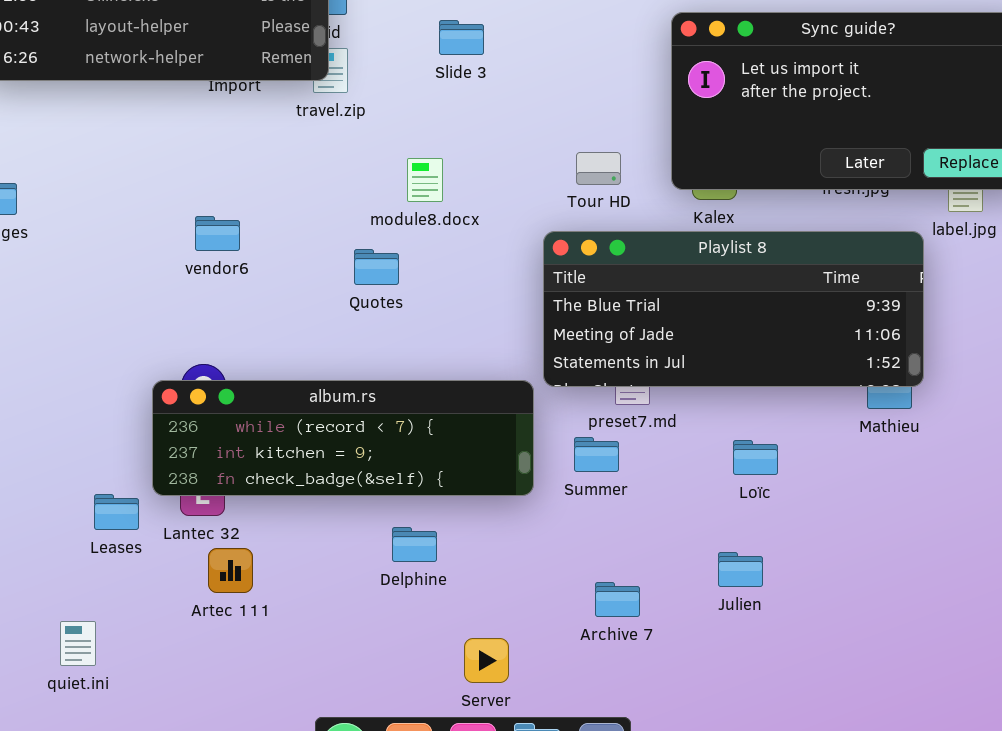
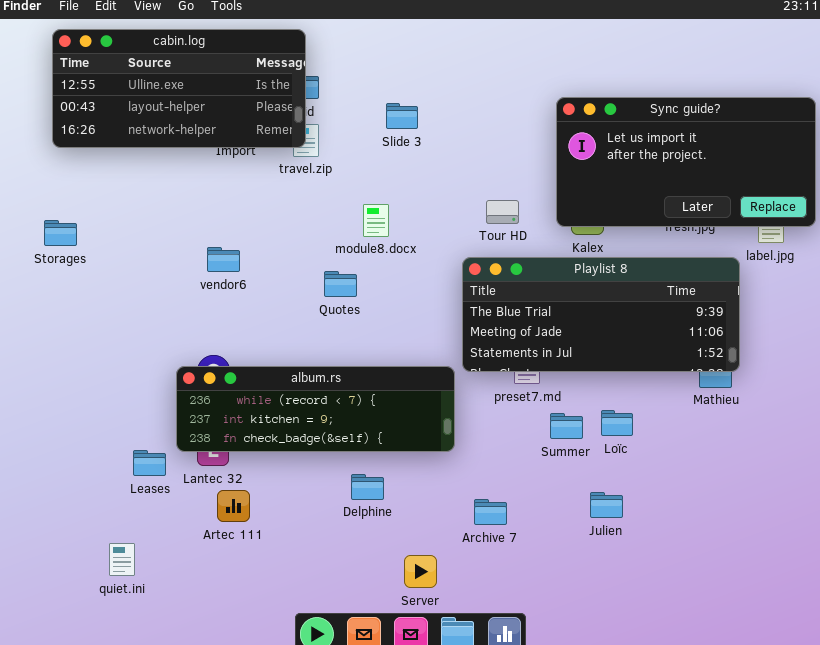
Summer: [574,437,619,472] -> [550,413,583,439], moved
Archive 7: [595,582,640,617] -> [474,499,507,525], moved

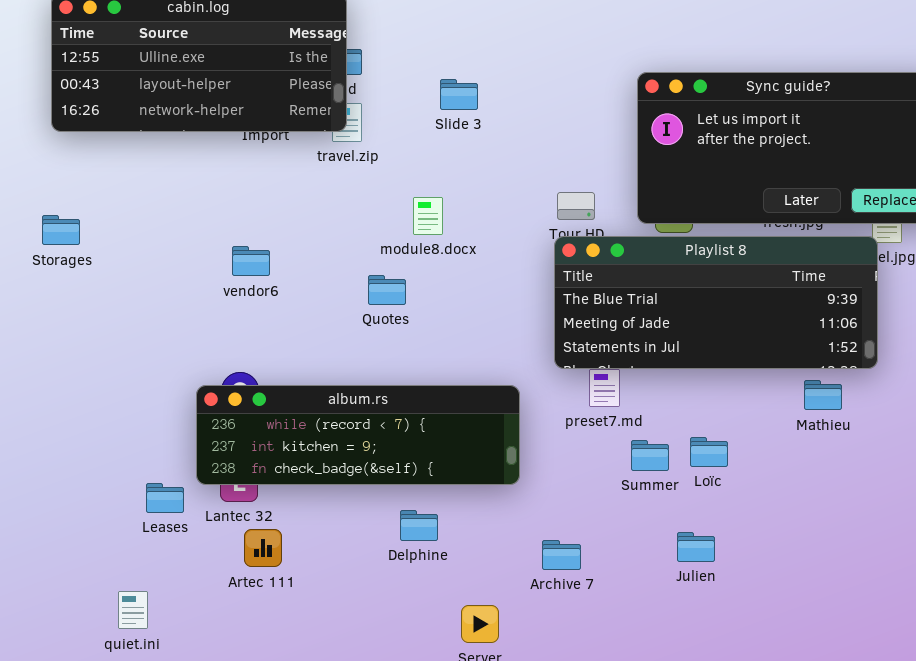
Playlist 8: [462,257,740,372] -> [554,236,878,369], moved

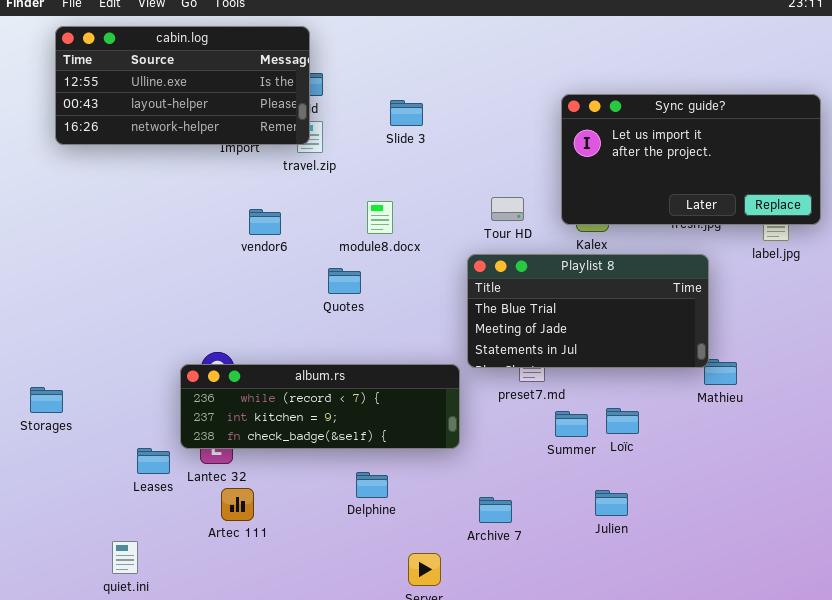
Storages: [42,215,80,245] -> [30,387,63,413], moved
Playlist 8: [554,236,878,369] -> [467,254,709,368], moved, resized
vendor6: [232,246,270,276] -> [249,209,281,235], moved

